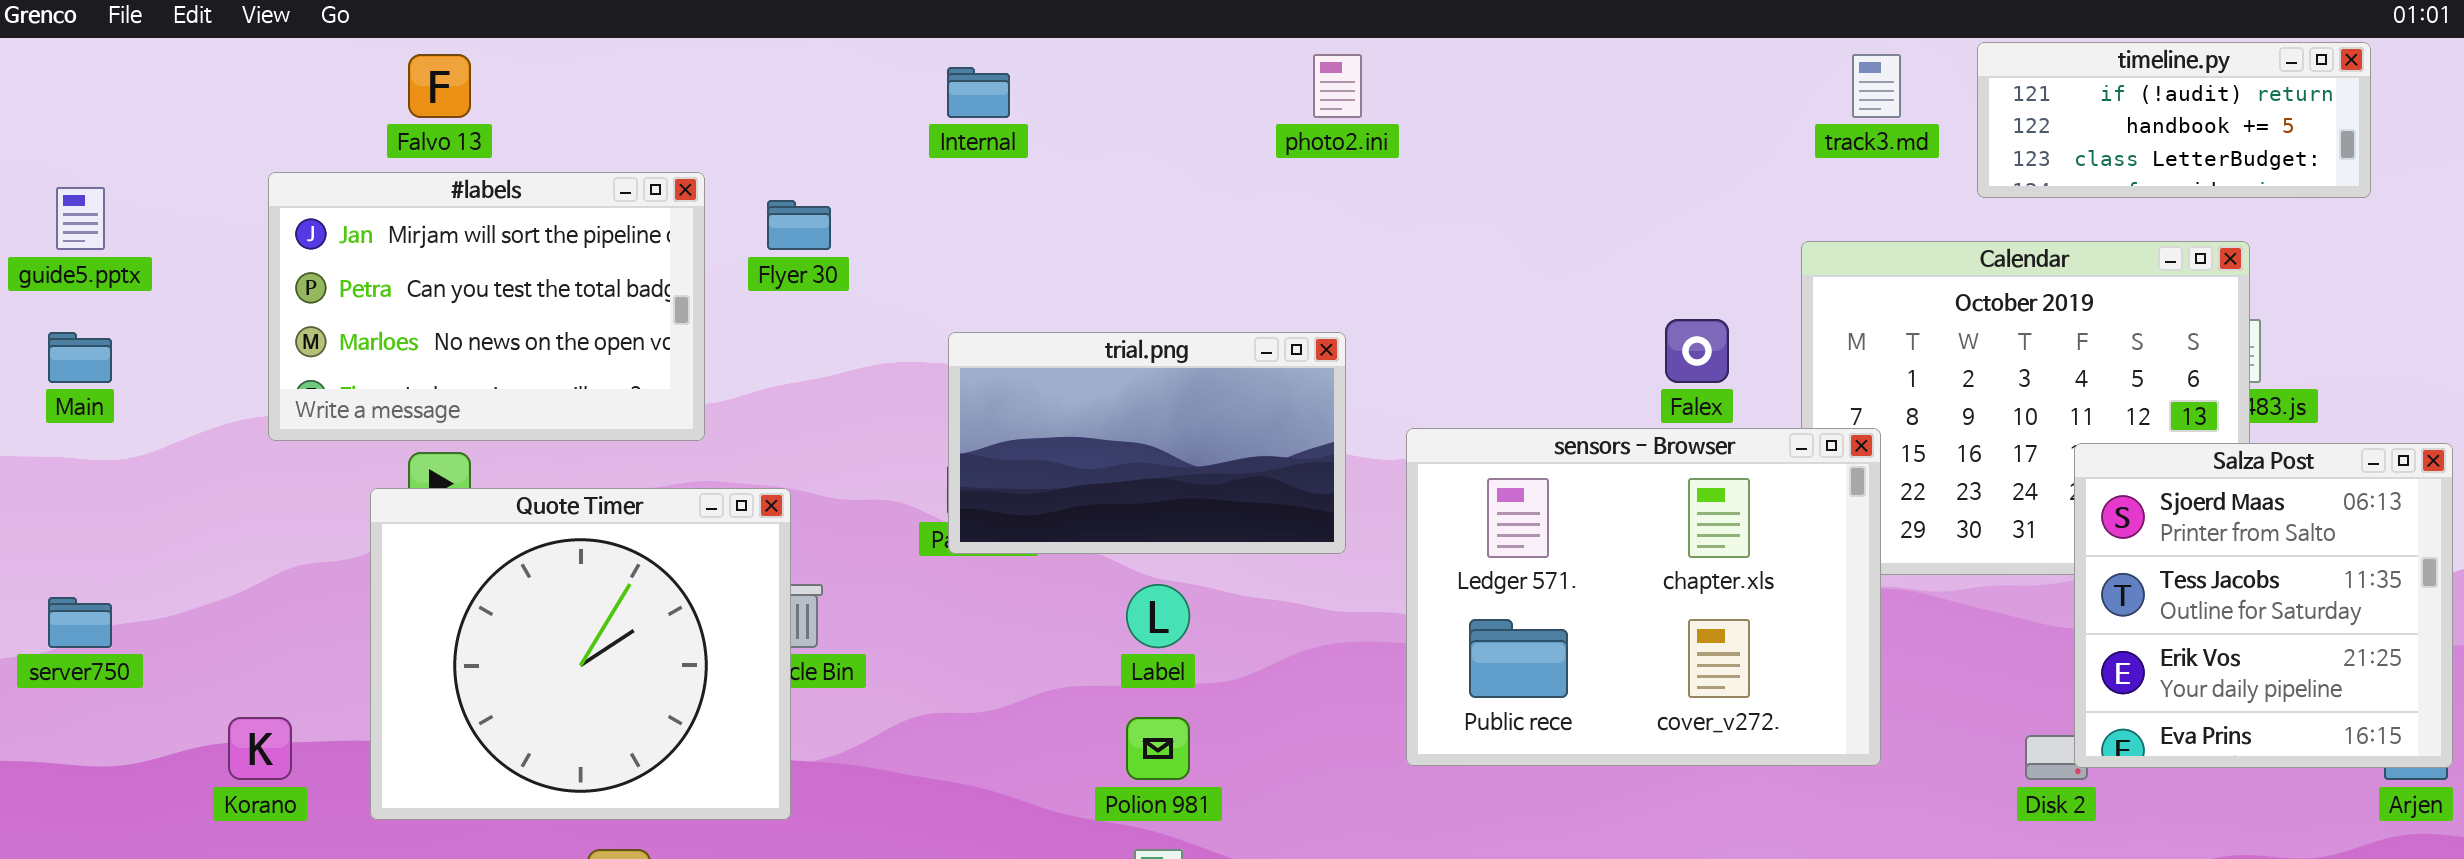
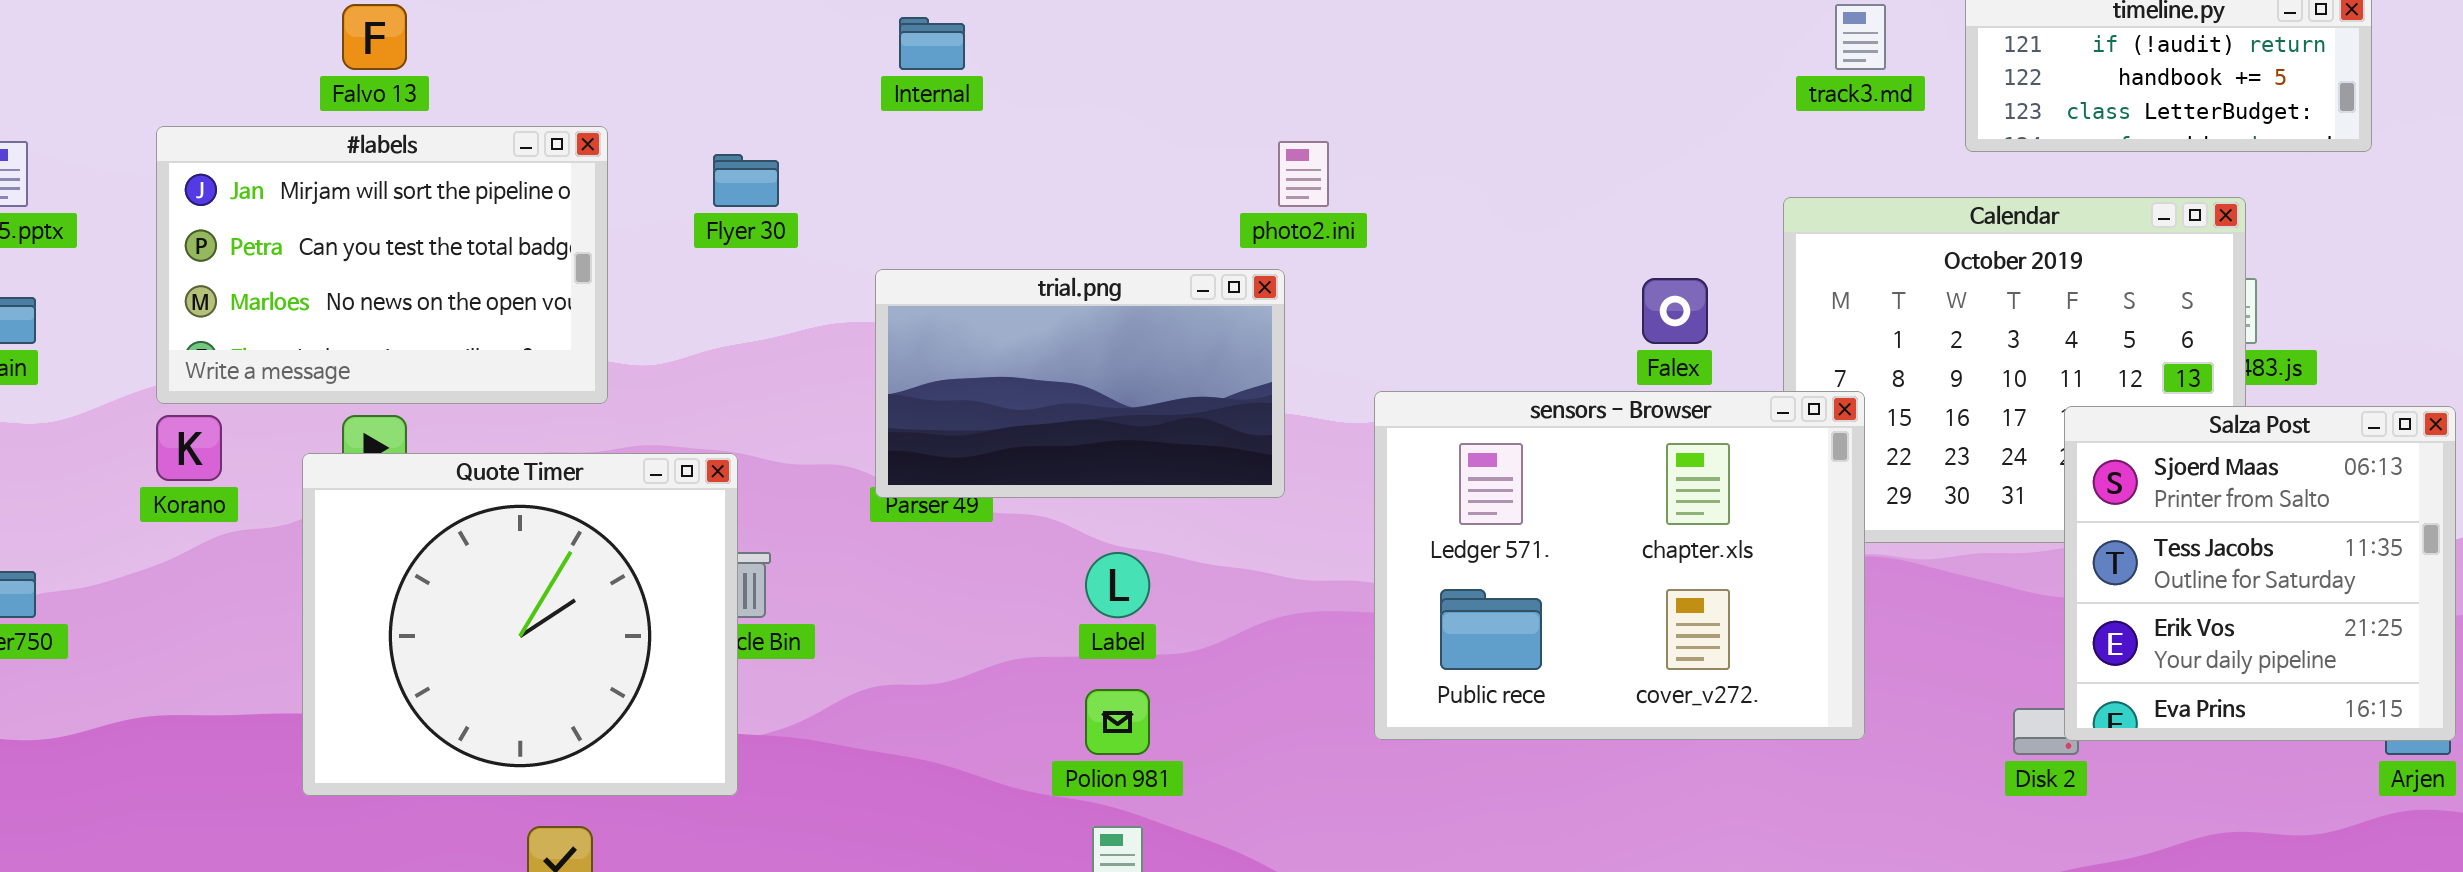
photo2.ini: [1313,54,1362,118] -> [1278,141,1329,207], moved
#labels: [268,172,705,441] -> [156,126,608,404], moved
trial.png: [948,332,1346,554] -> [875,269,1285,498], moved
Korano: [228,717,292,780] -> [156,415,222,481], moved

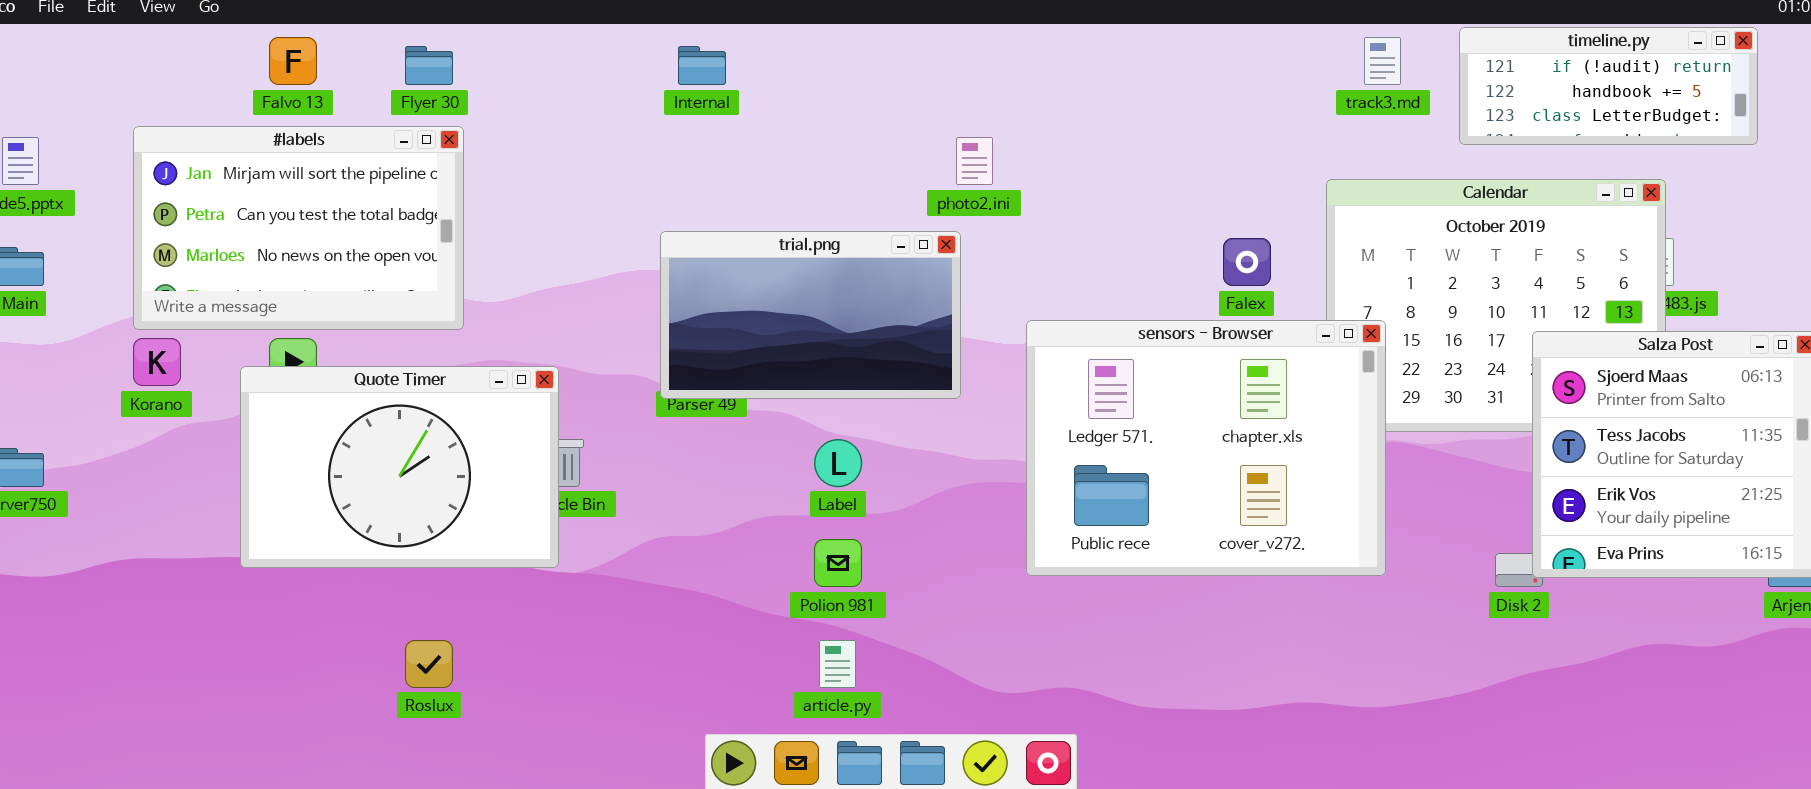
Flyer 30: [713,154,779,207] -> [405,46,453,85], moved
Quote Timer: [302,453,738,796] -> [240,366,559,568], resized

